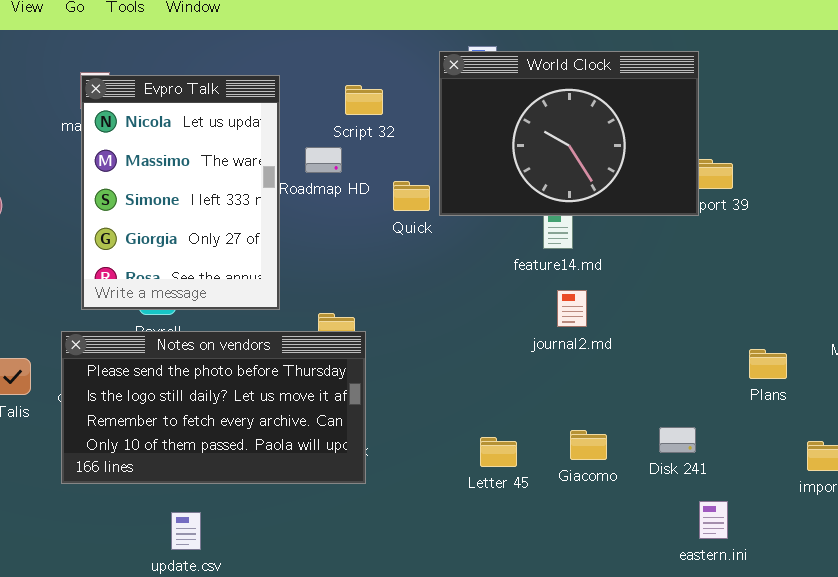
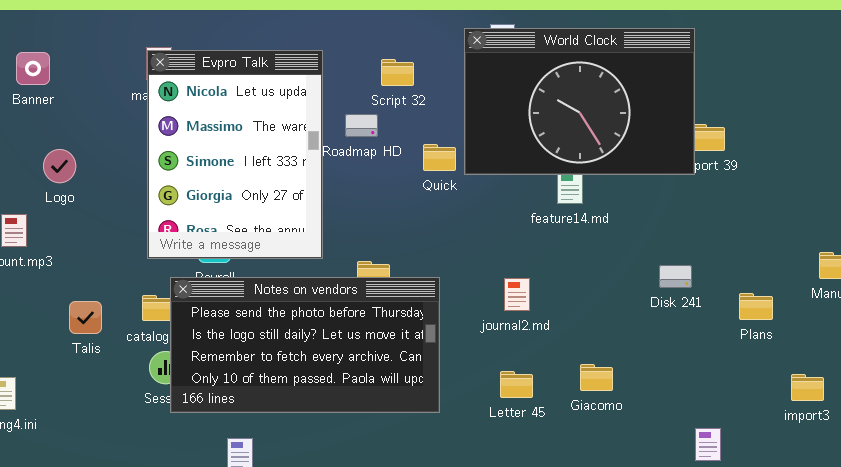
journal2.md: [557,290,587,327] -> [504,278,530,311], moved
Notes on vendors: [61,331,366,484] -> [170,277,440,413], moved
Disk 241: [659,427,696,453] -> [659,265,692,288], moved

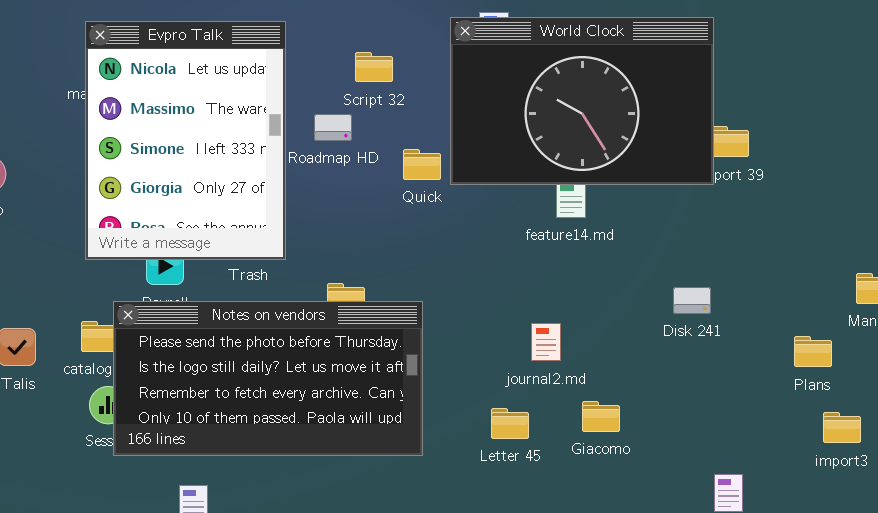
Evpro Talk: [147,50,323,259] -> [85,21,286,260], moved
journal2.md: [504,278,530,311] -> [531,323,561,361], moved
Plans: [739,293,773,320] -> [794,336,832,367], moved

